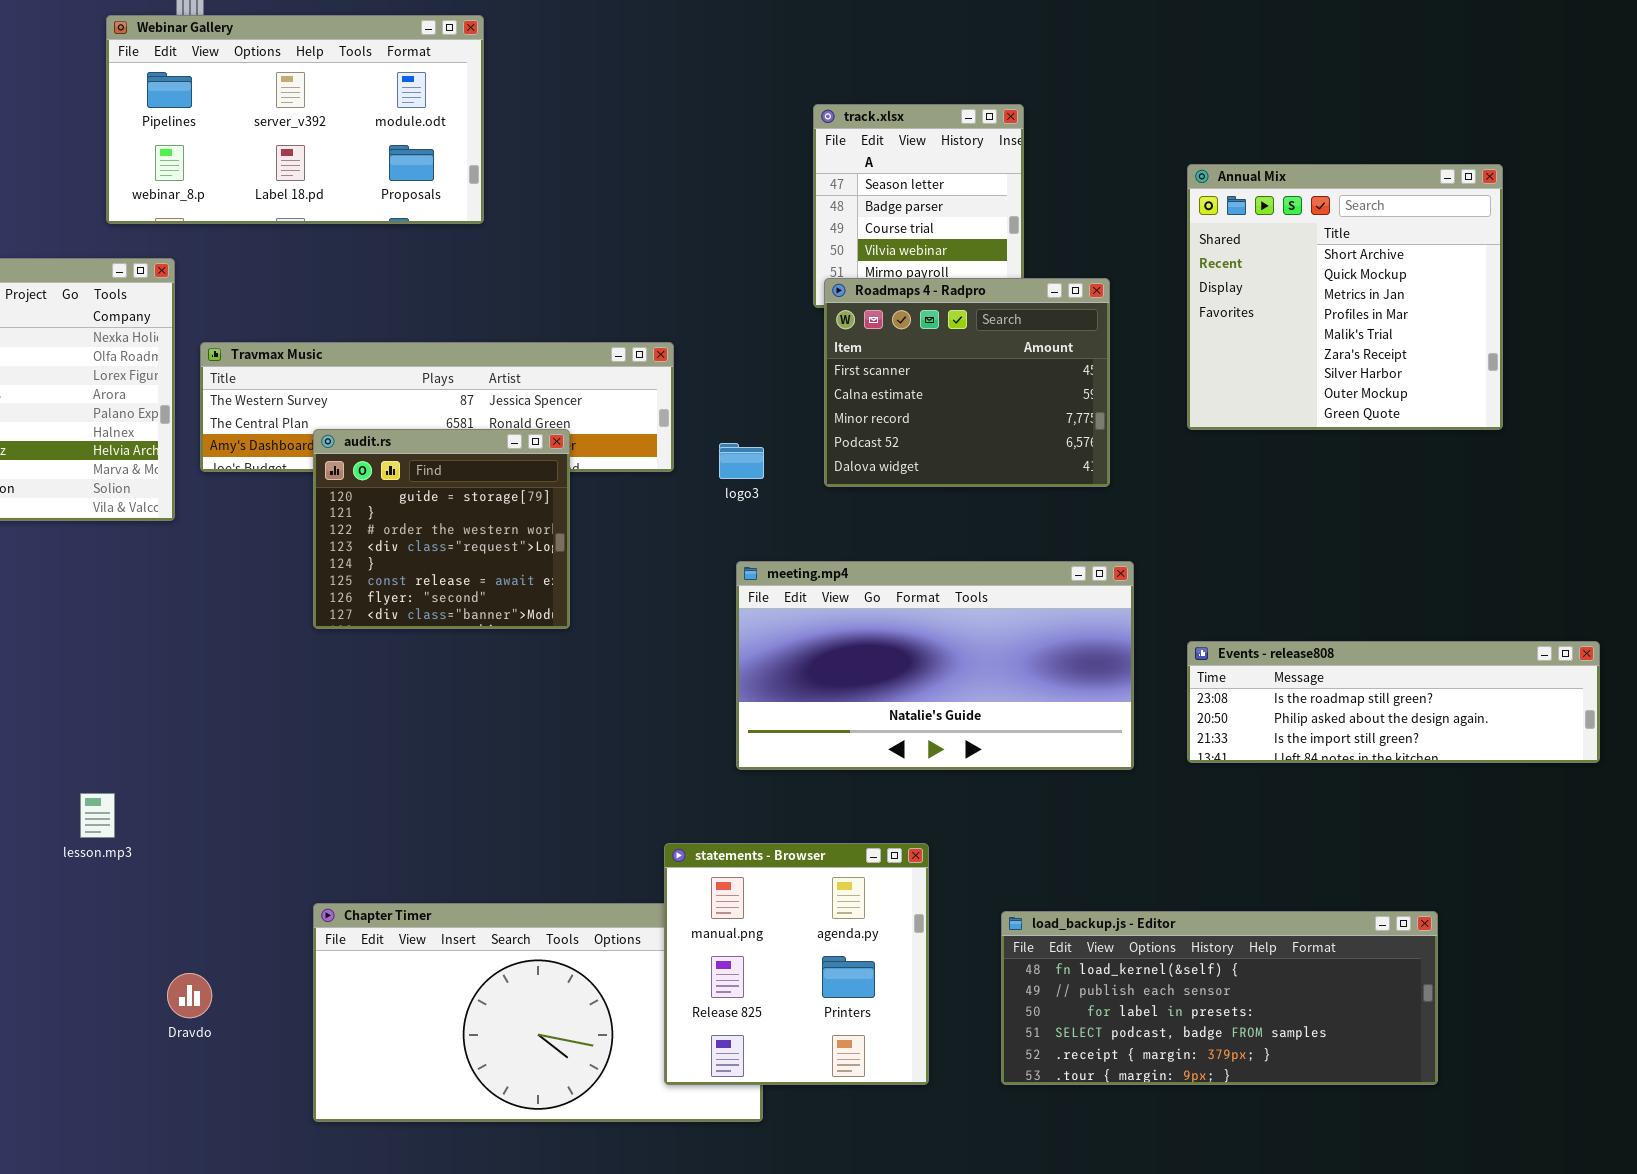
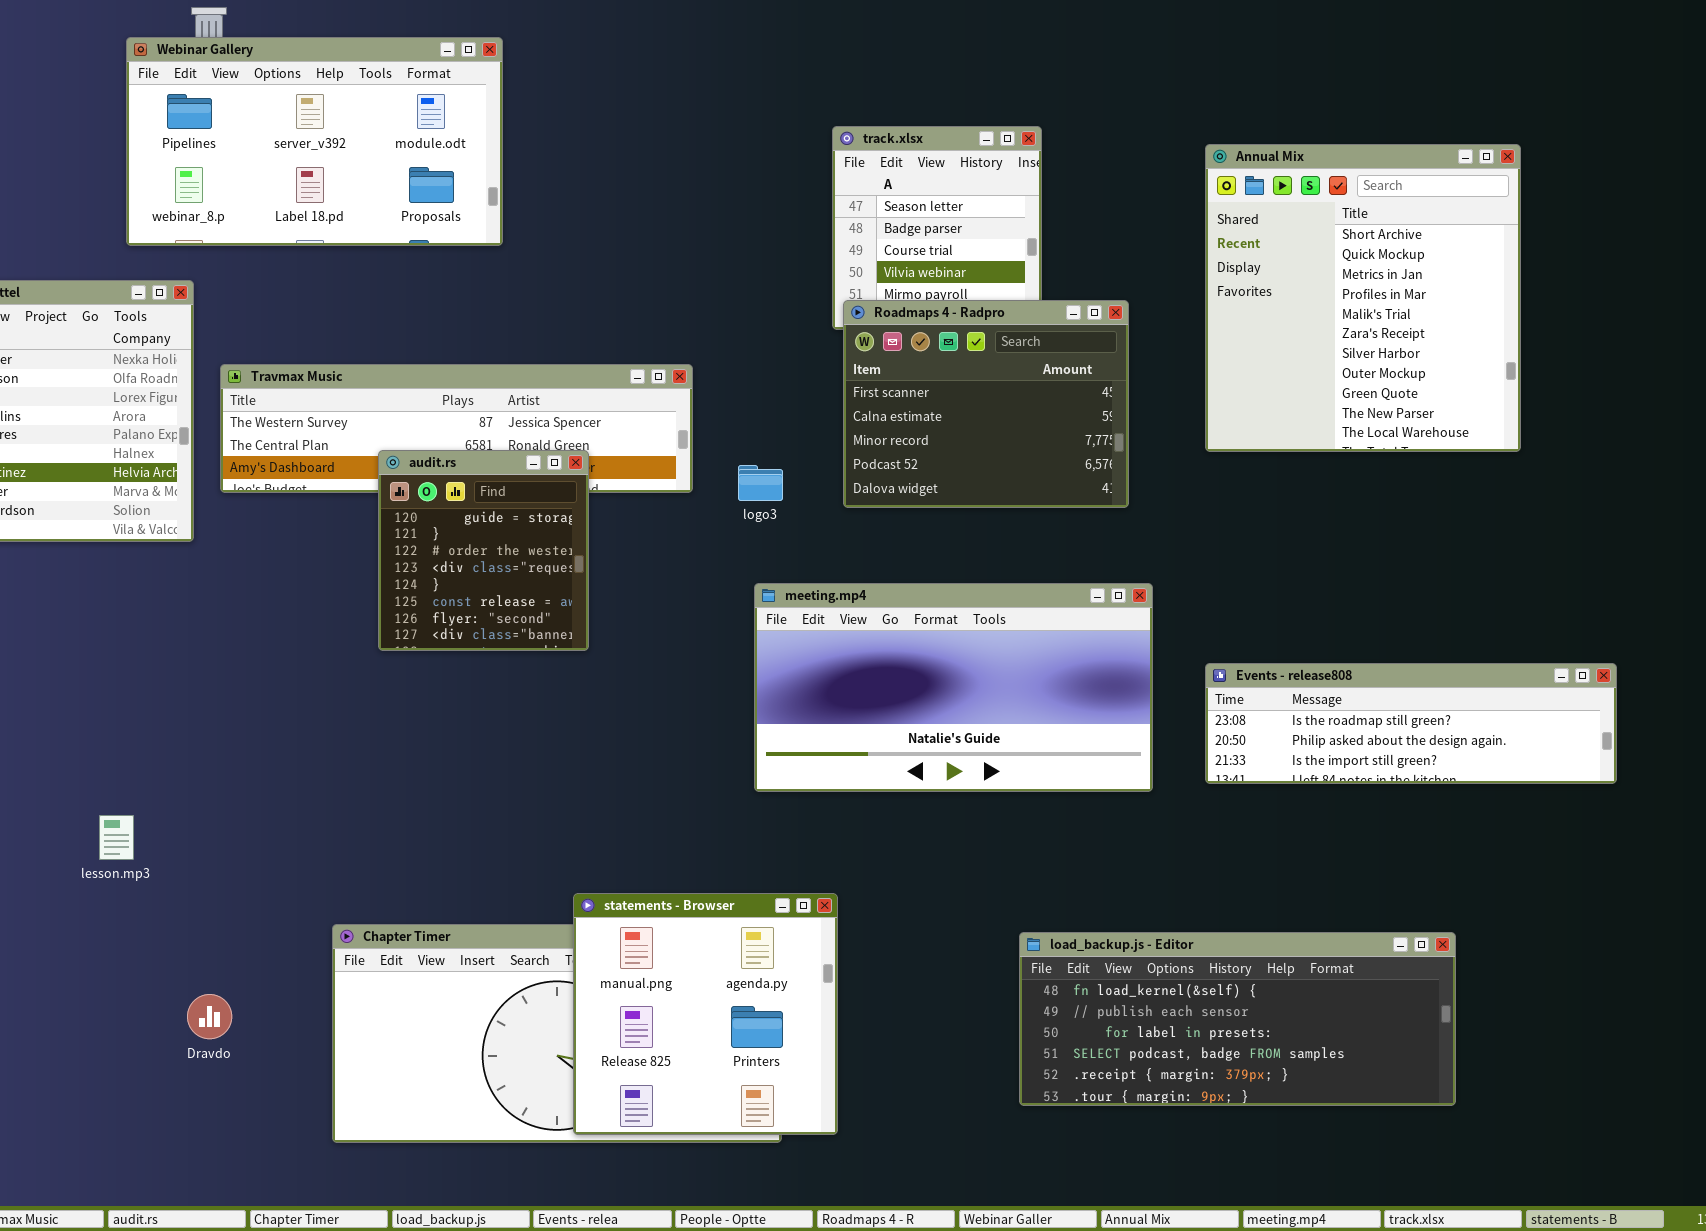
Annual Mix: [1187,164,1503,430] -> [1205,144,1521,452], resized
audit.rs: [313,429,570,629] -> [378,450,589,651], resized
statements - Browser: [664,843,929,1085] -> [573,893,838,1135], moved

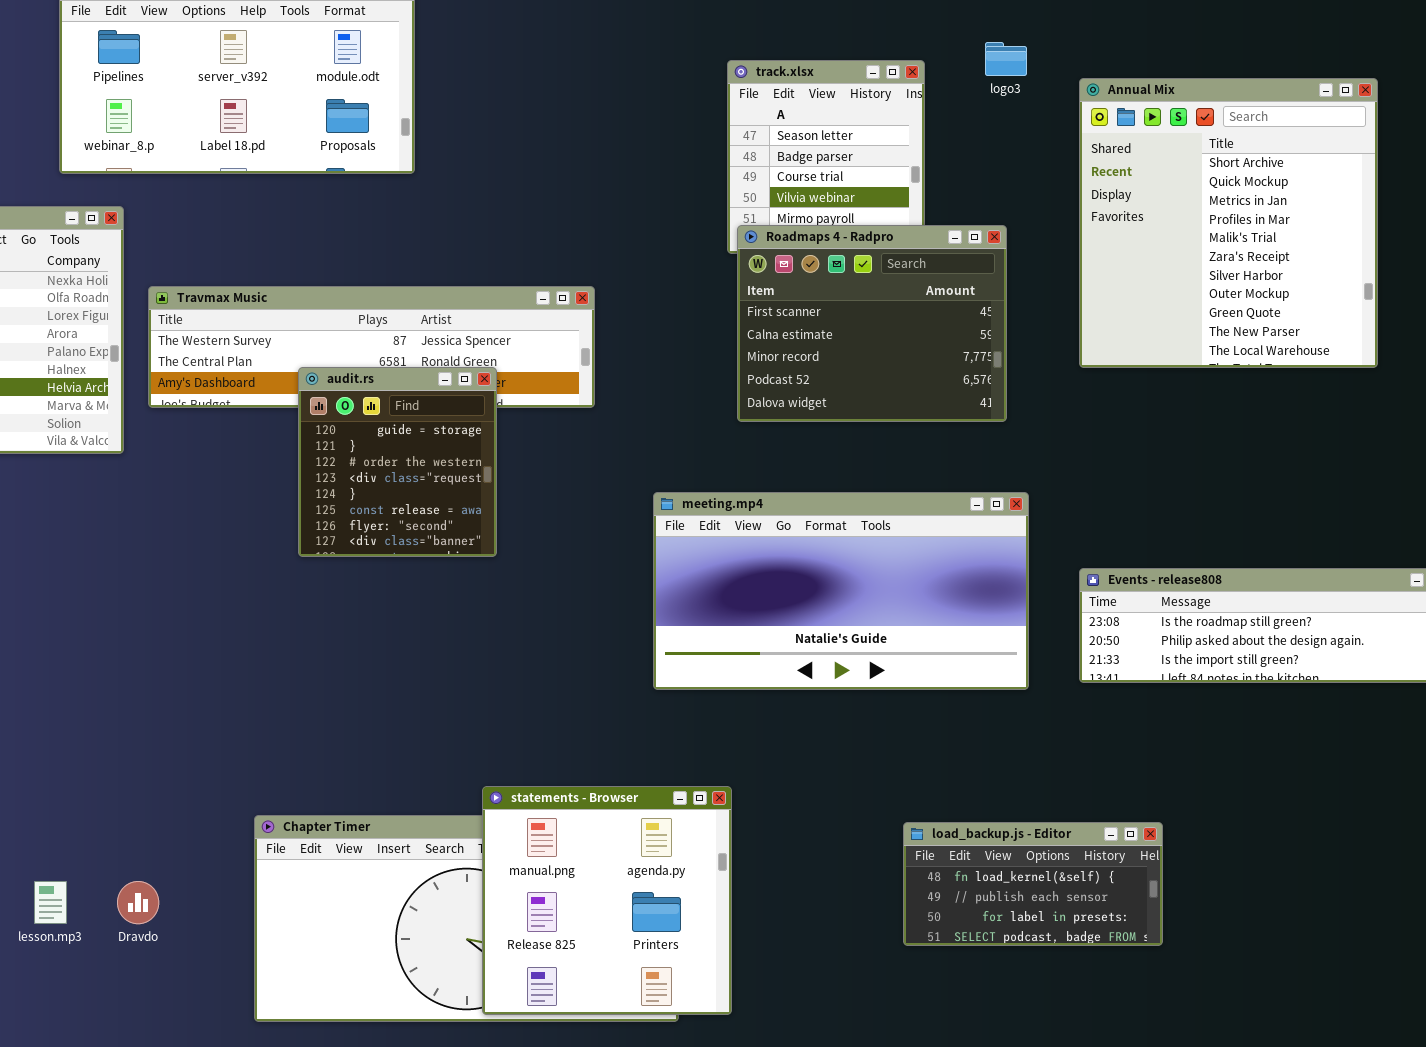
logo3: [738,465,783,501] -> [985,42,1027,76], moved
lesson.mp3: [99,815,134,860] -> [34,881,67,924], moved
load_backup.js - Editor: [1019,932,1456,1106] -> [903,822,1163,946], resized

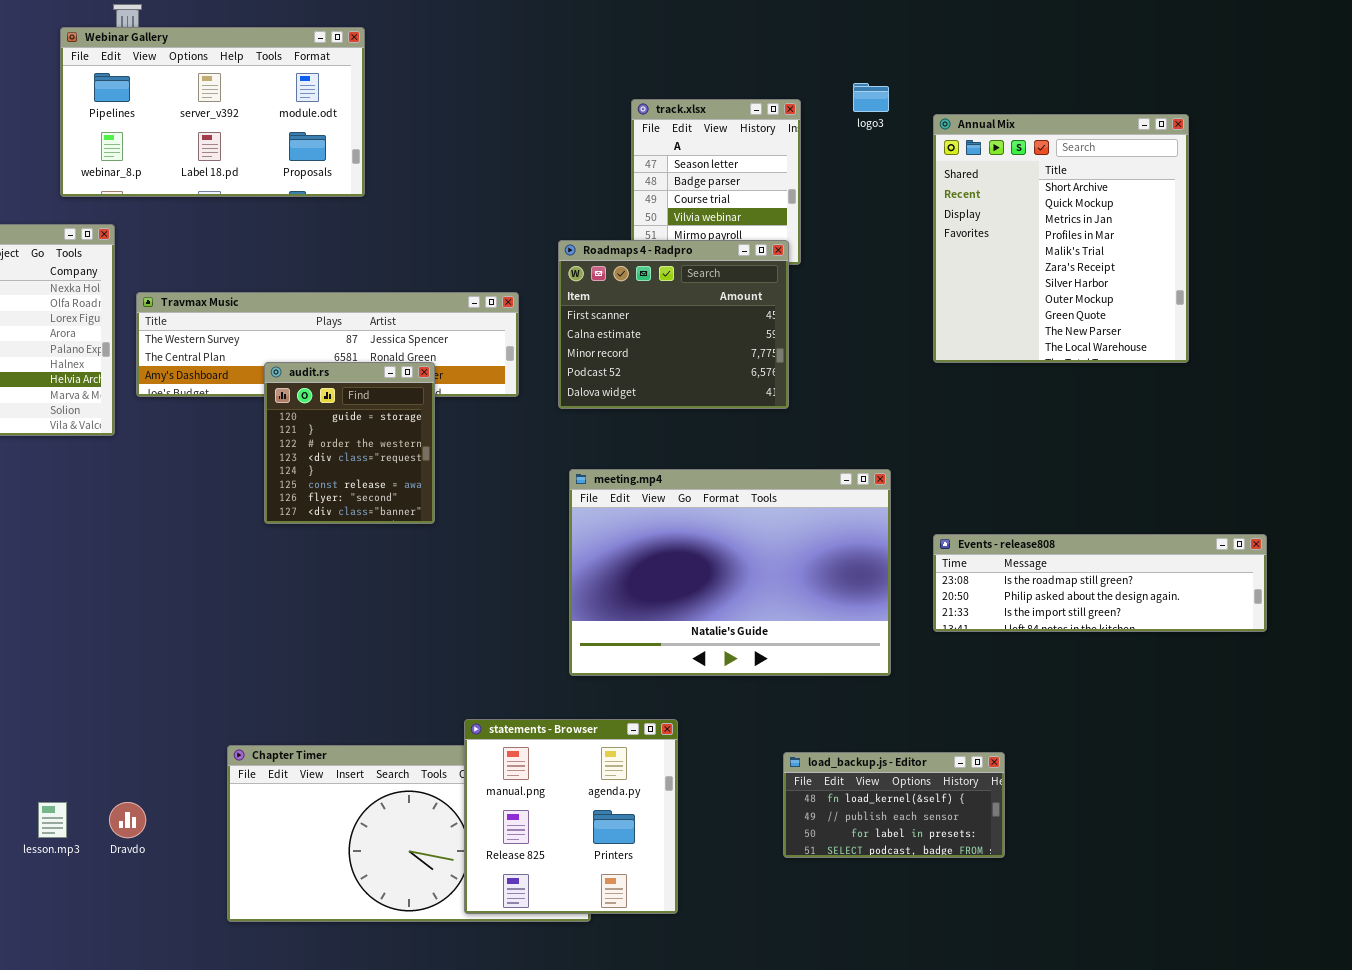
Roadmaps 4 - Radpro: [737,225,1007,422] -> [558,240,789,409], moved
meeting.mp4: [653,492,1029,690] -> [569,469,891,676], resized
statements - Browser: [482,786,732,1015] -> [464,719,678,914], moved

